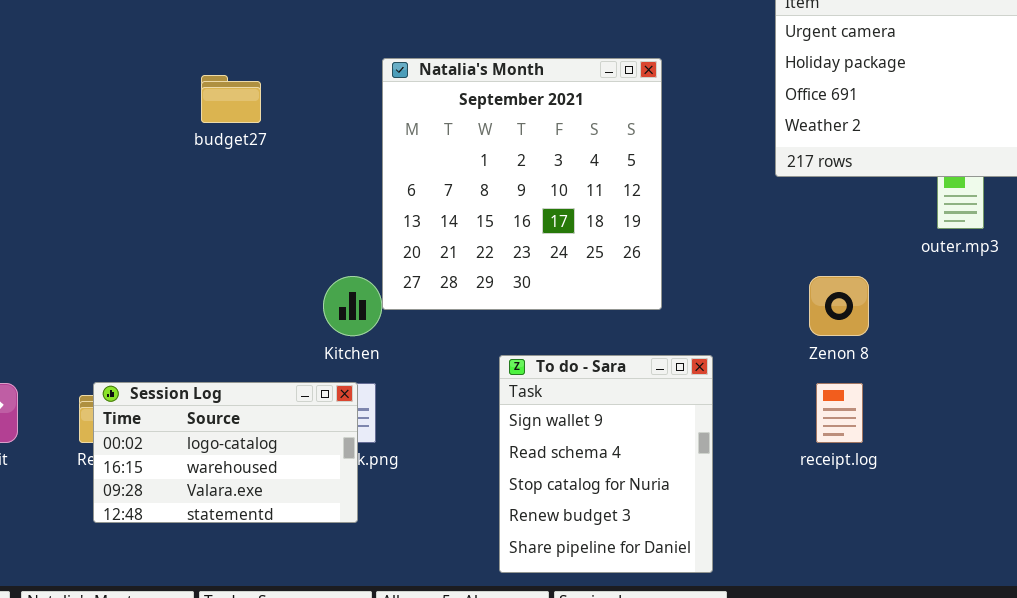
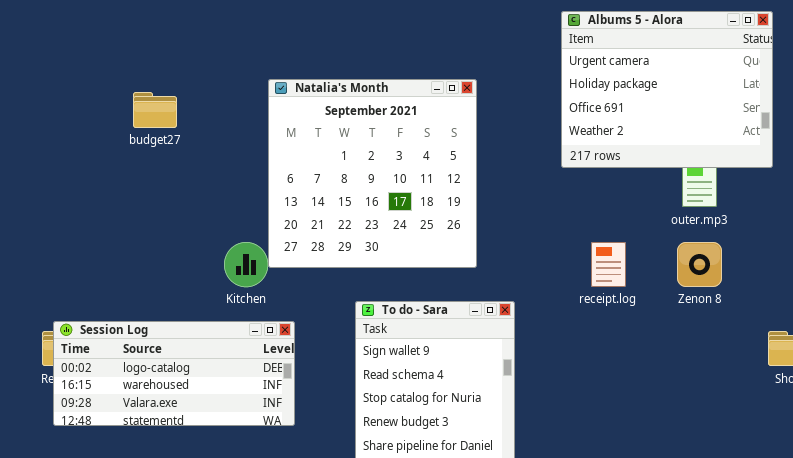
Zenon 8: [809,276,869,336] -> [677,242,722,287], moved
Session Log: [93,382,358,523] -> [53,321,295,426], resized
receipt.log: [816,383,863,443] -> [591,242,626,287], moved

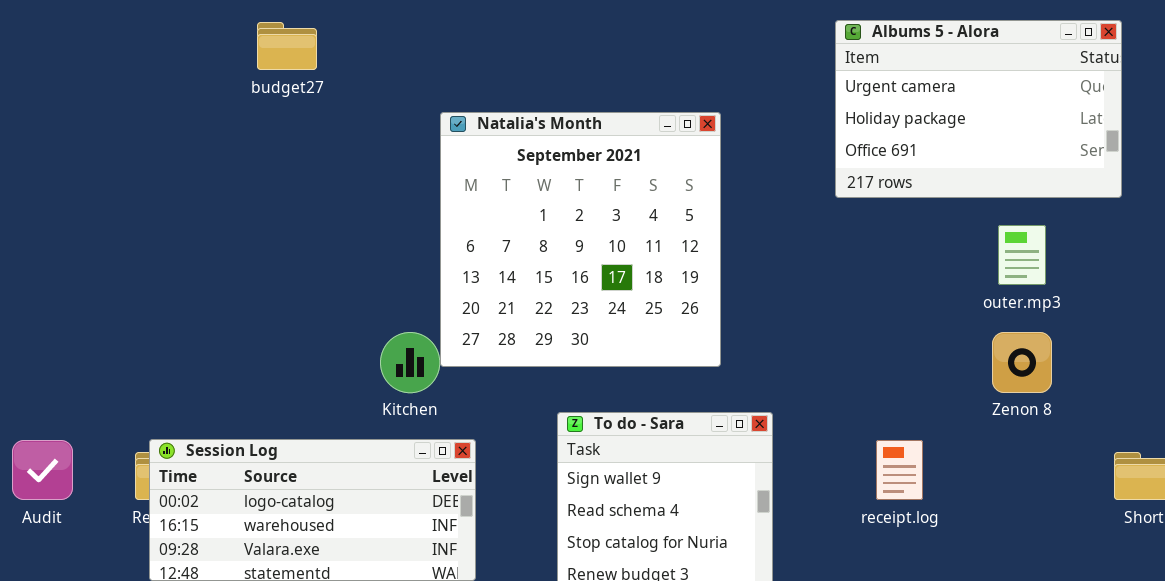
Albums 5 - Alora: [561,11,773,168] -> [835,20,1122,198], resized
budget27: [133,92,177,128] -> [257,22,317,70], moved
receipt.log: [591,242,626,287] -> [876,440,923,500], moved

